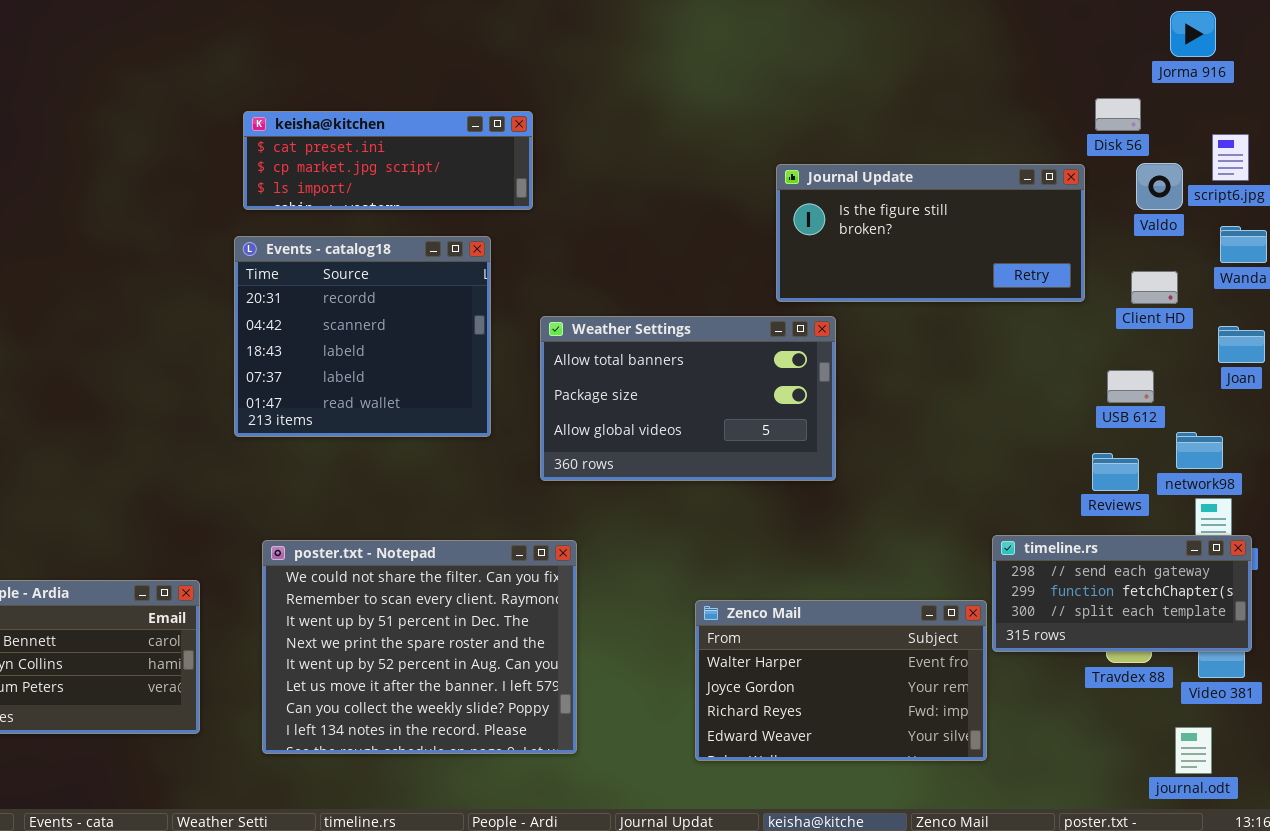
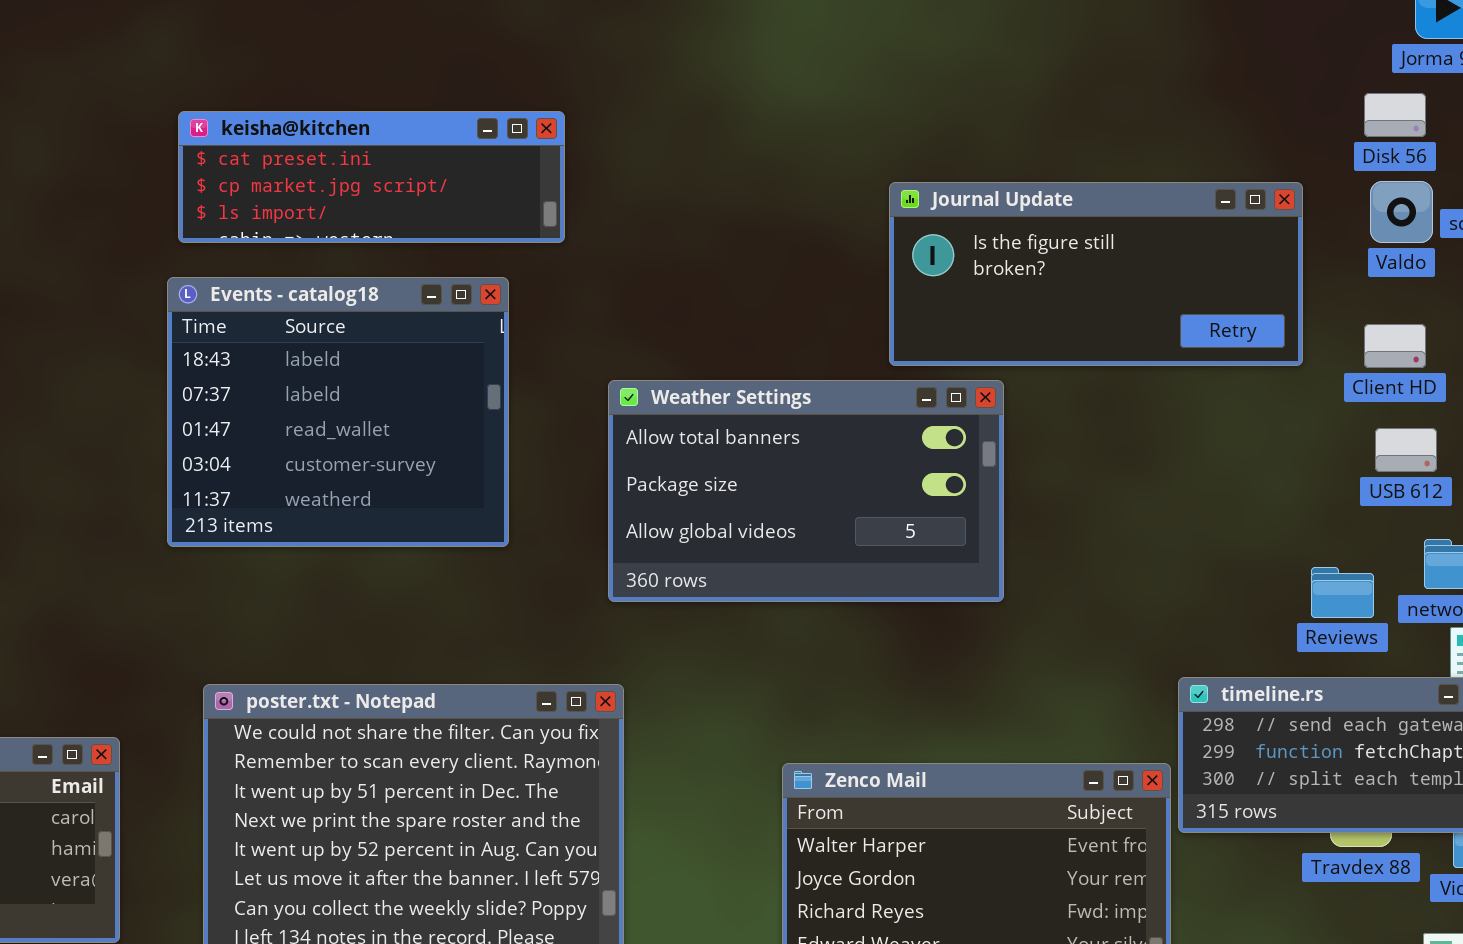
Disk 56: [1095,98,1141,131] -> [1364,93,1426,137], moved
Events - catalog18: [234,236,491,437] -> [167,277,509,547], scrolled down 2 rows
Weather Settings: [540,316,836,481] -> [608,380,1004,602], moved
USB 612: [1107,370,1154,403] -> [1375,428,1437,472], moved

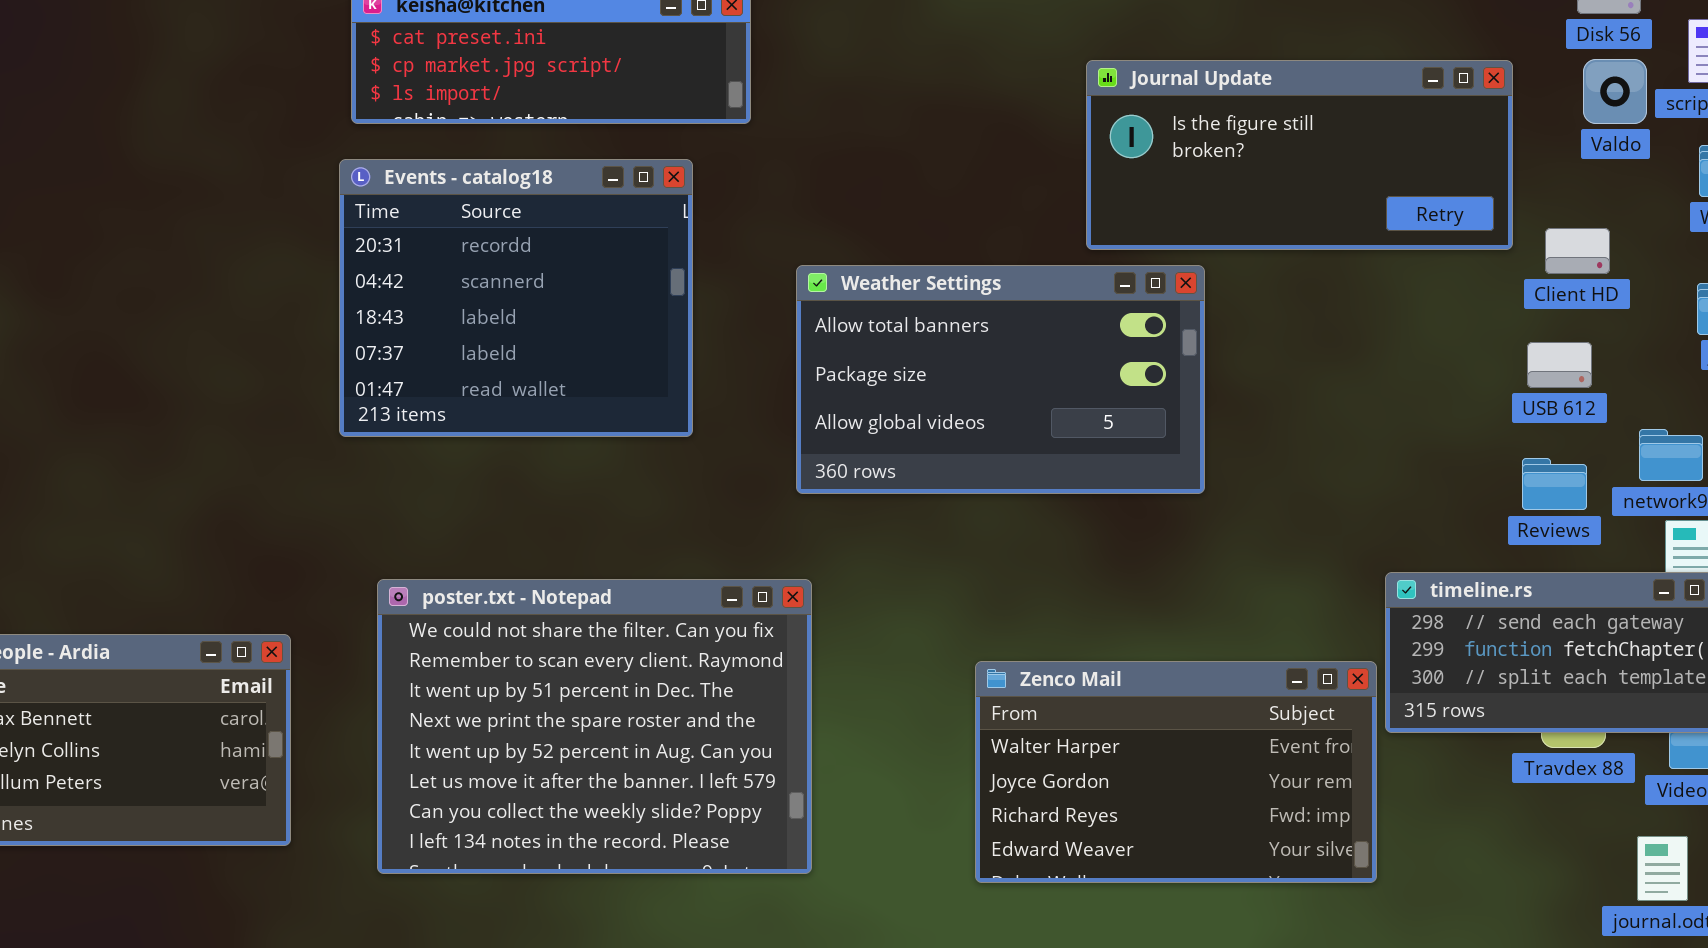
Events - catalog18: [167,277,509,547] -> [339,159,693,437], scrolled up 2 rows
Client HD: [1364,324,1426,368] -> [1545,228,1610,274], moved
USB 612: [1375,428,1437,472] -> [1527,342,1592,388], moved

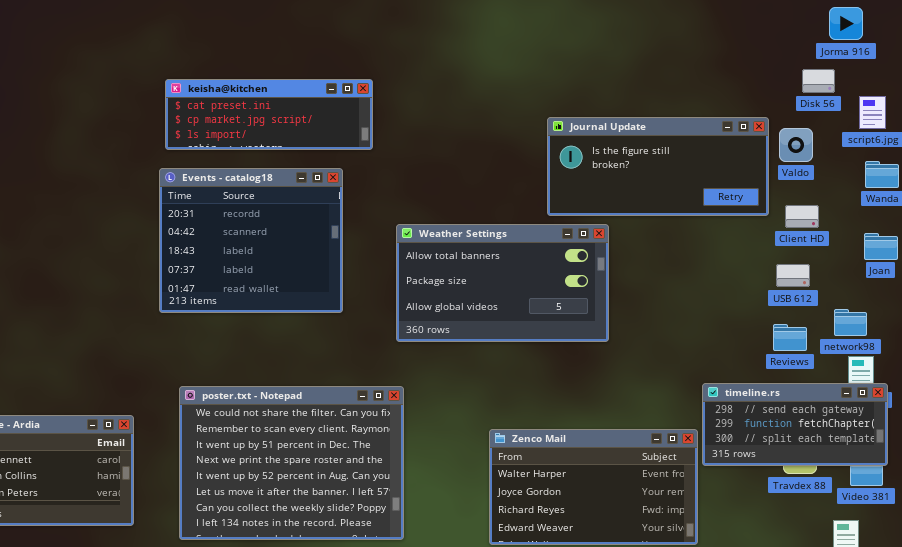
Valdo: [1583,59,1647,124] -> [779,128,813,162], moved

